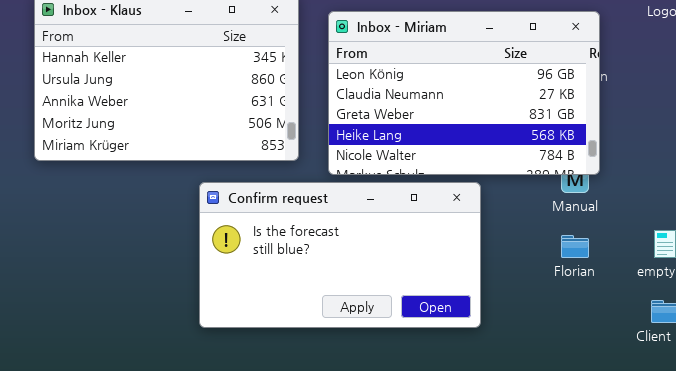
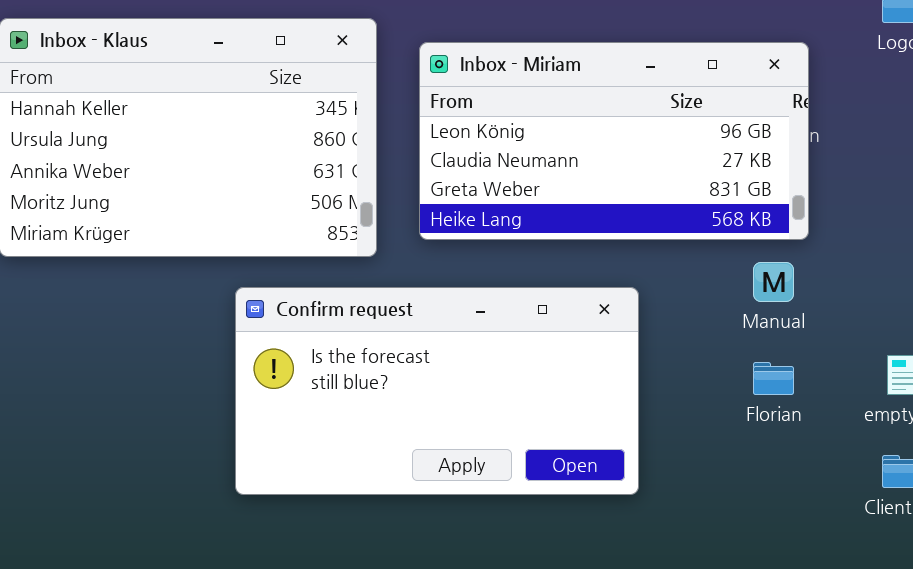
Inbox - Miriam: [328,11,600,175] -> [419,42,809,240], resized

